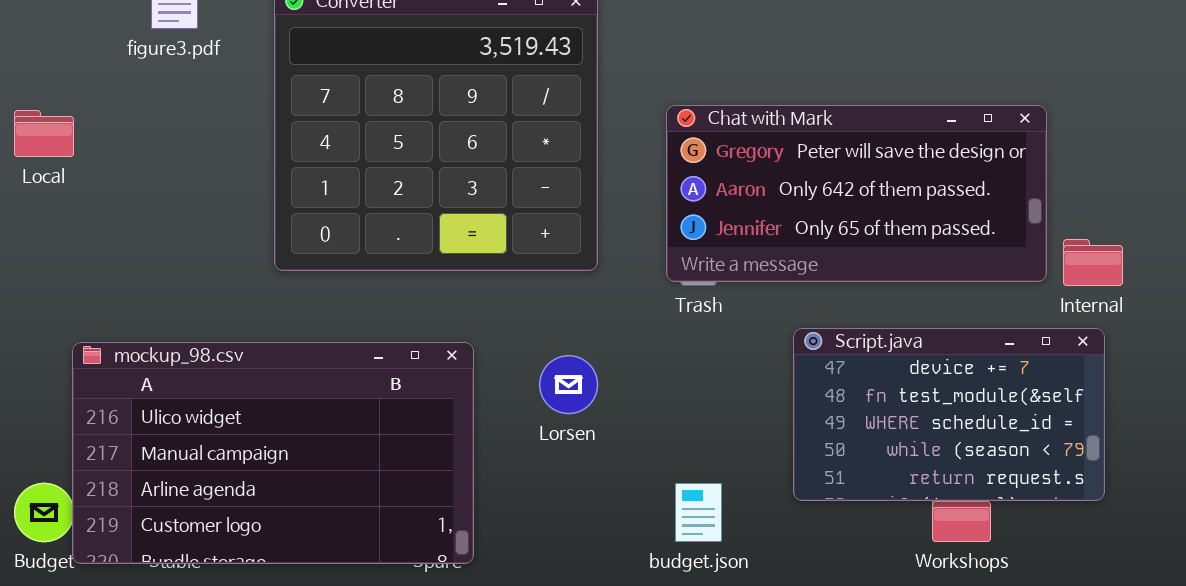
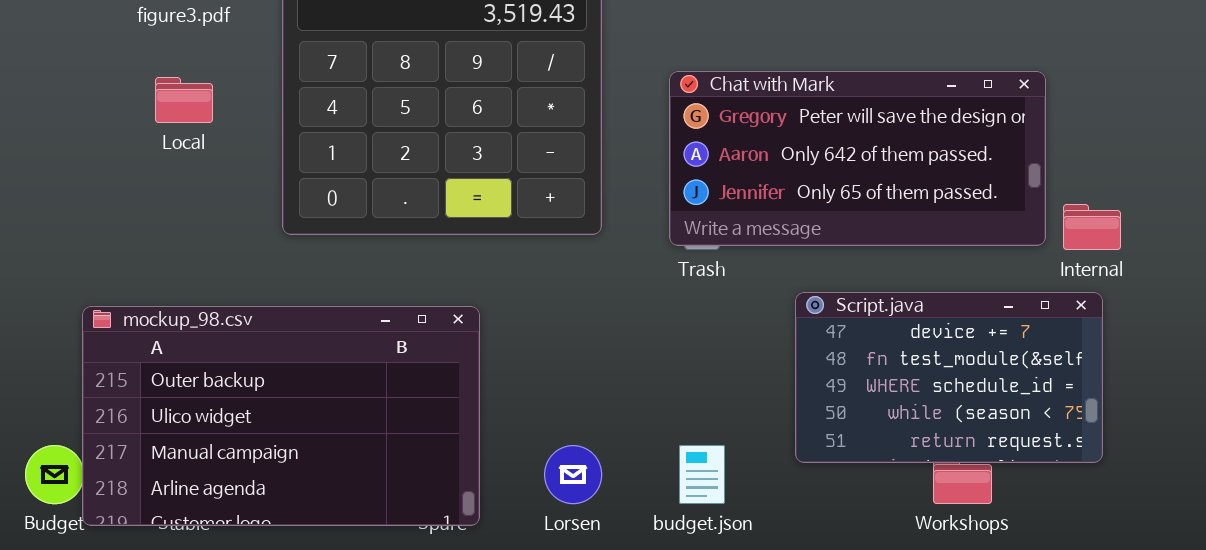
Local: [14,110,74,157] -> [155,77,213,123], moved
mockup_98.csv: [72,342,474,564] -> [82,306,480,526], scrolled up 1 row
Lorsen: [539,355,598,414] -> [544,445,602,504], moved

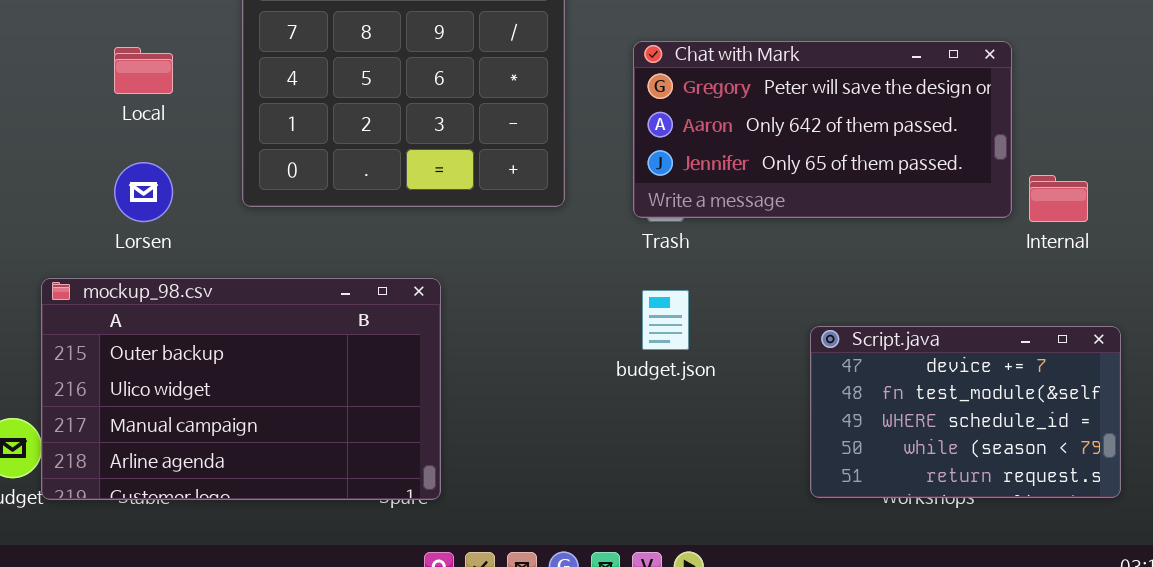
Script.java: [795,292,1103,463] -> [810,326,1121,498], moved
Lorsen: [544,445,602,504] -> [114,162,173,222], moved
budget.json: [679,445,725,504] -> [642,290,689,350], moved

